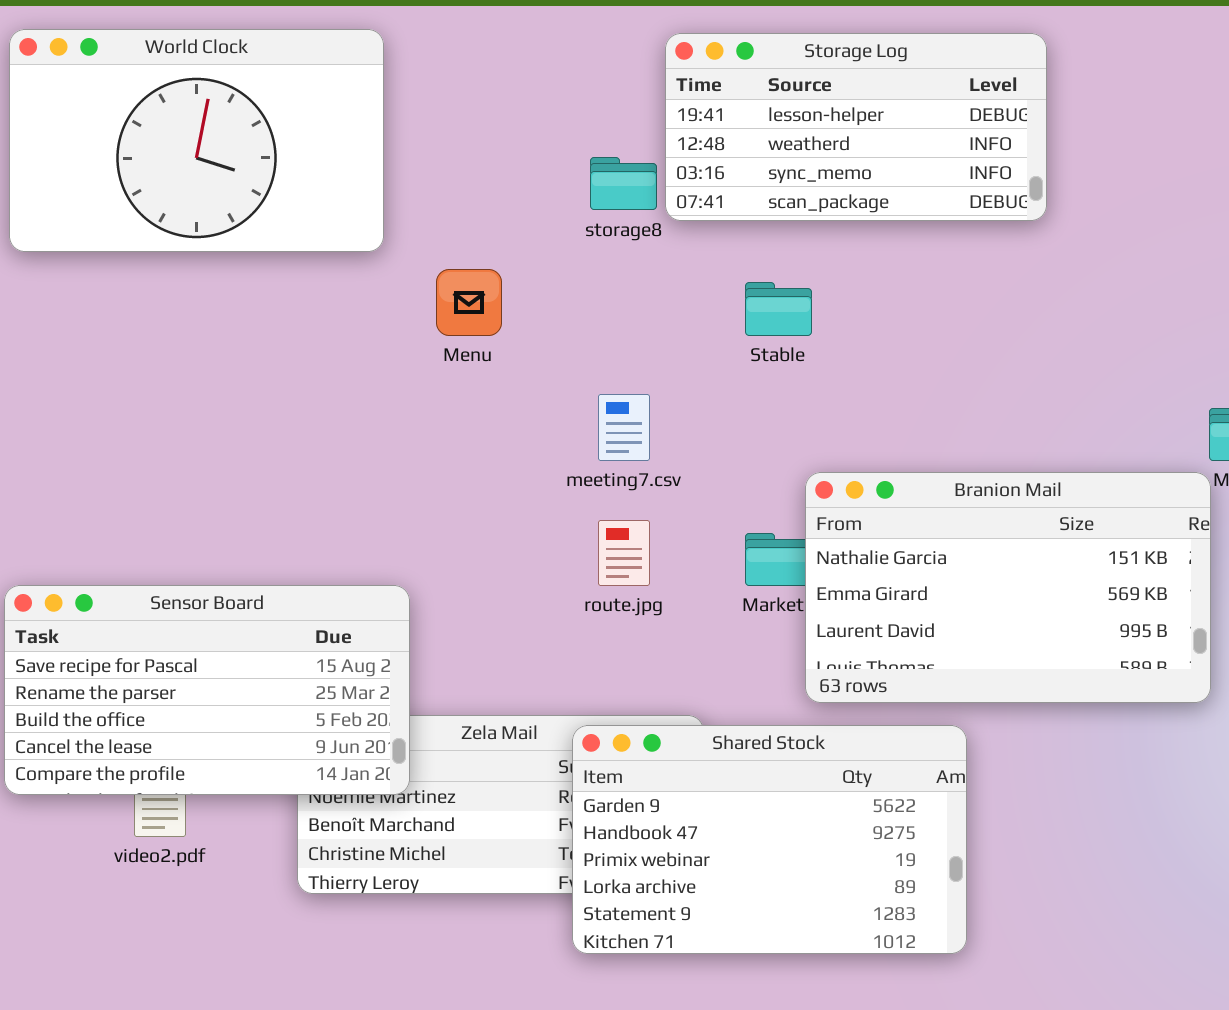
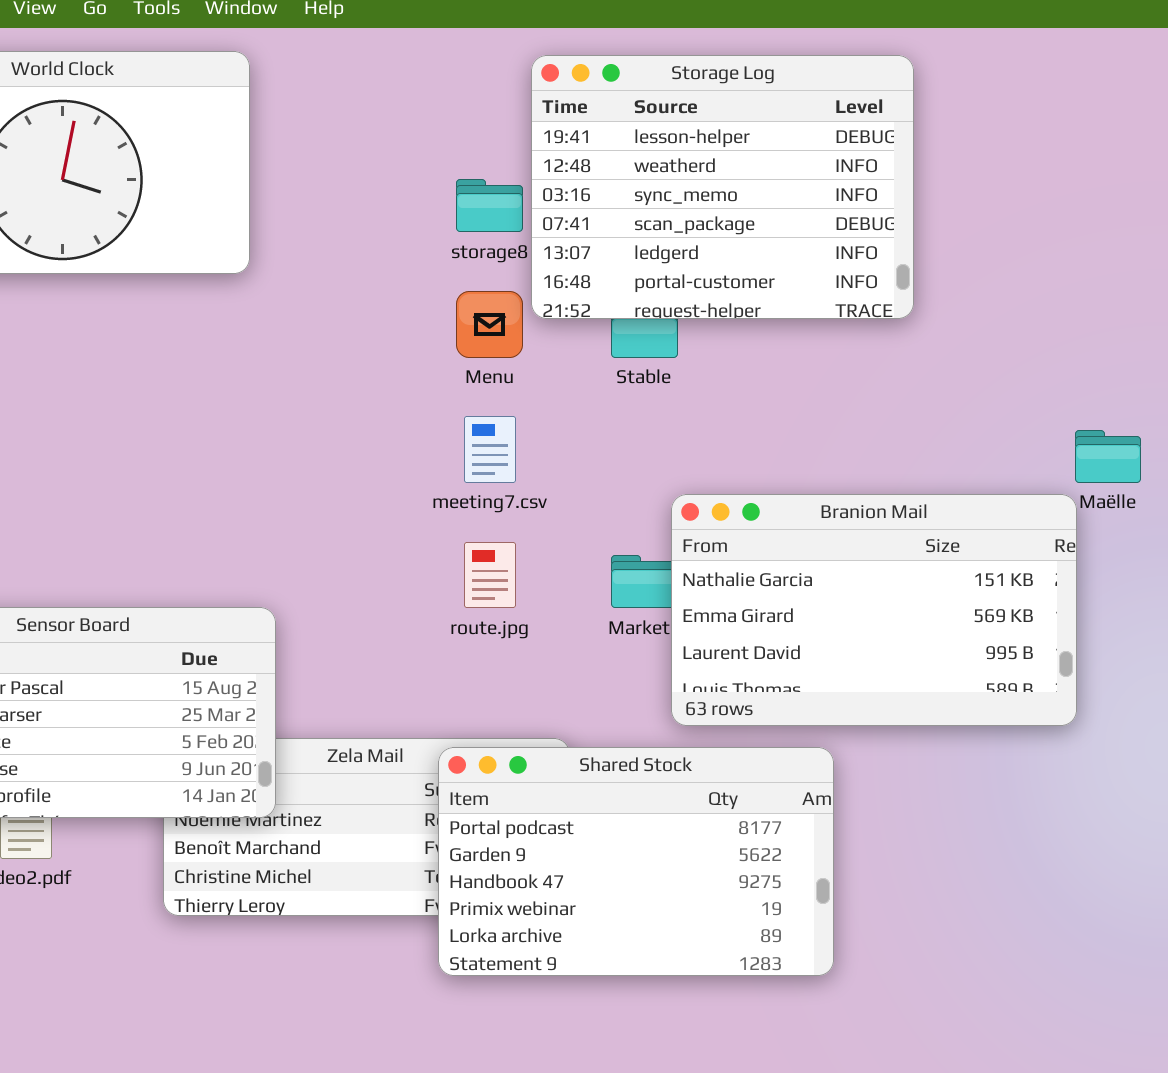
Storage Log: [665,33,1047,221] -> [531,55,914,319], resized
Menu: [436,269,502,336] -> [456,291,523,358], moved
Shared Stock: [572,725,967,954] -> [438,747,834,976], scrolled up 1 row

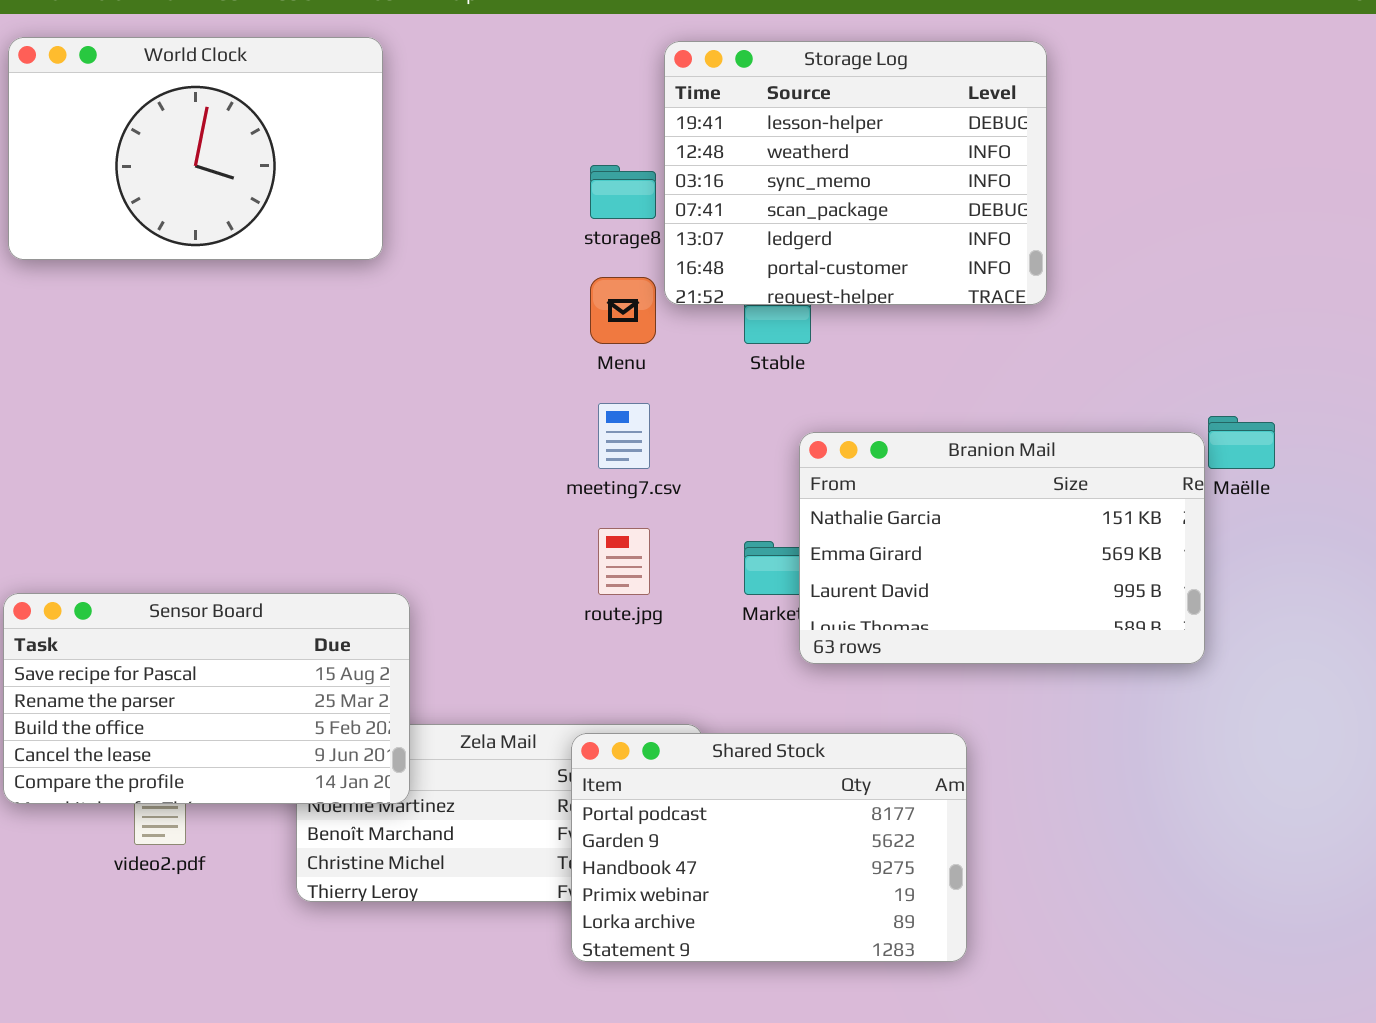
Branion Mail: [671,494,1077,726] -> [799,432,1205,664], moved

